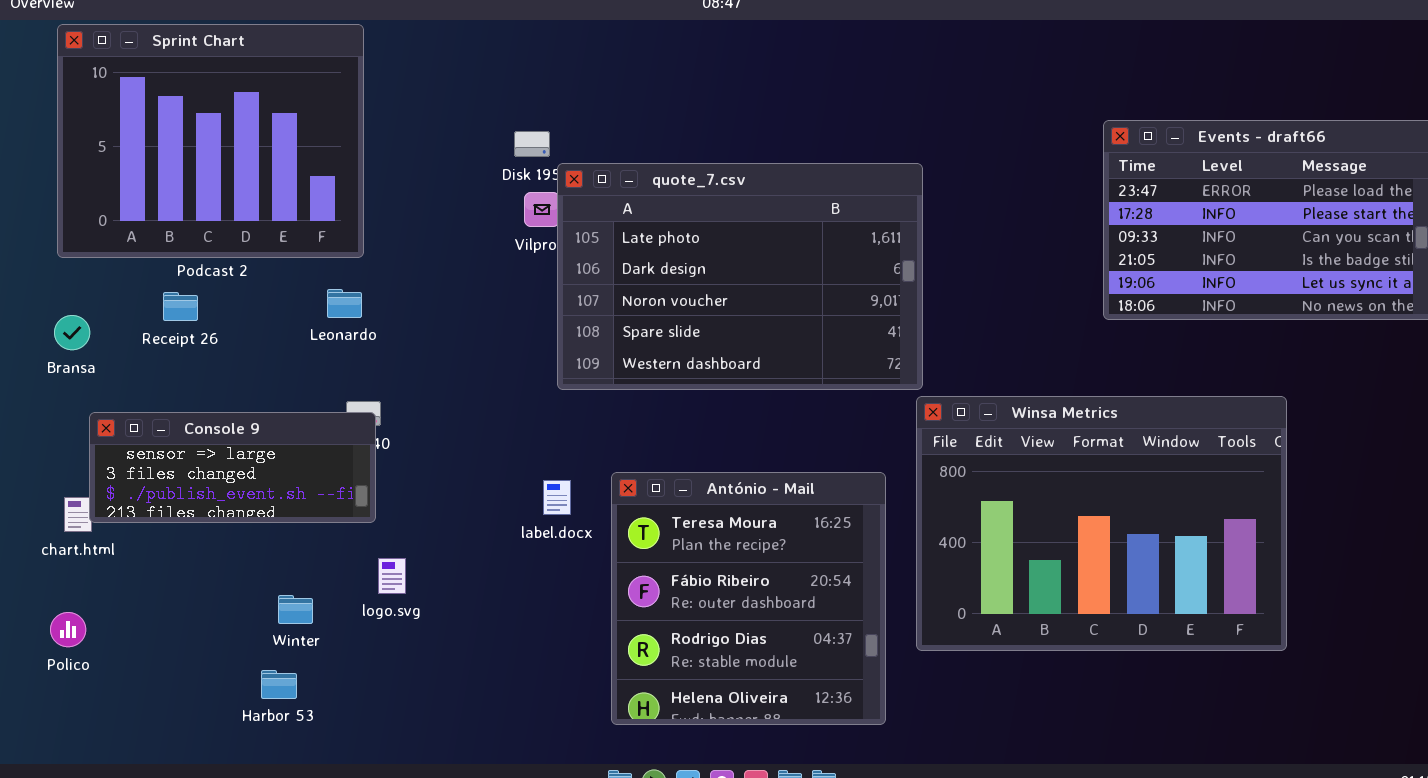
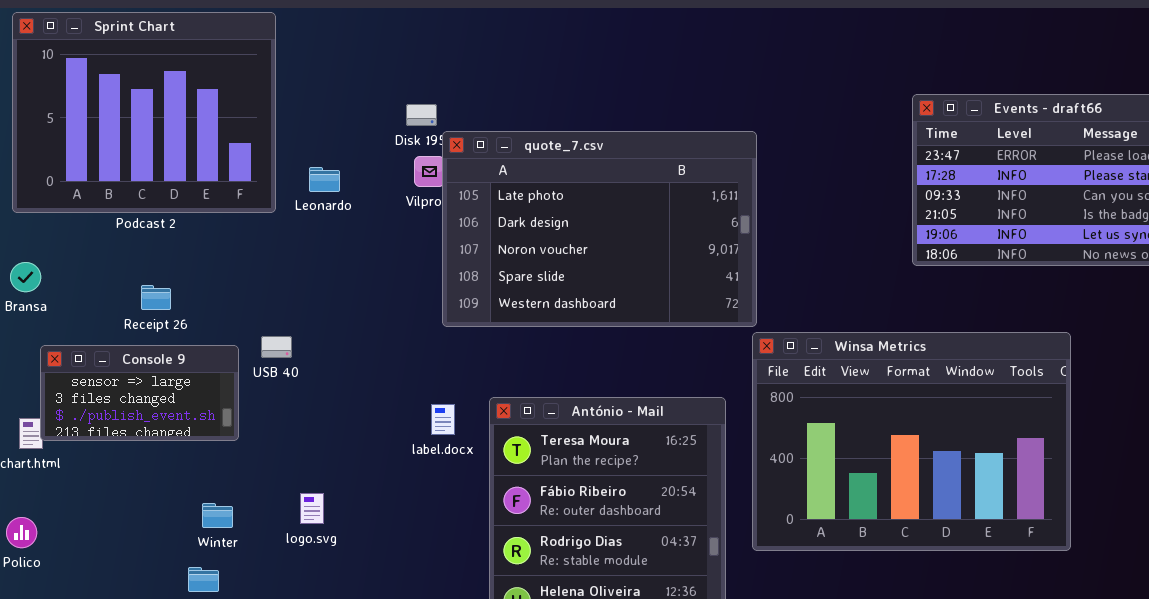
Leonardo: [327,289,362,318] -> [309,167,340,192], moved
Receipt 26: [163,292,198,321] -> [141,285,171,310], moved
Console 9: [89,412,376,523] -> [40,345,239,441], resized
logo.svg: [378,558,406,594] -> [300,493,324,524], moved

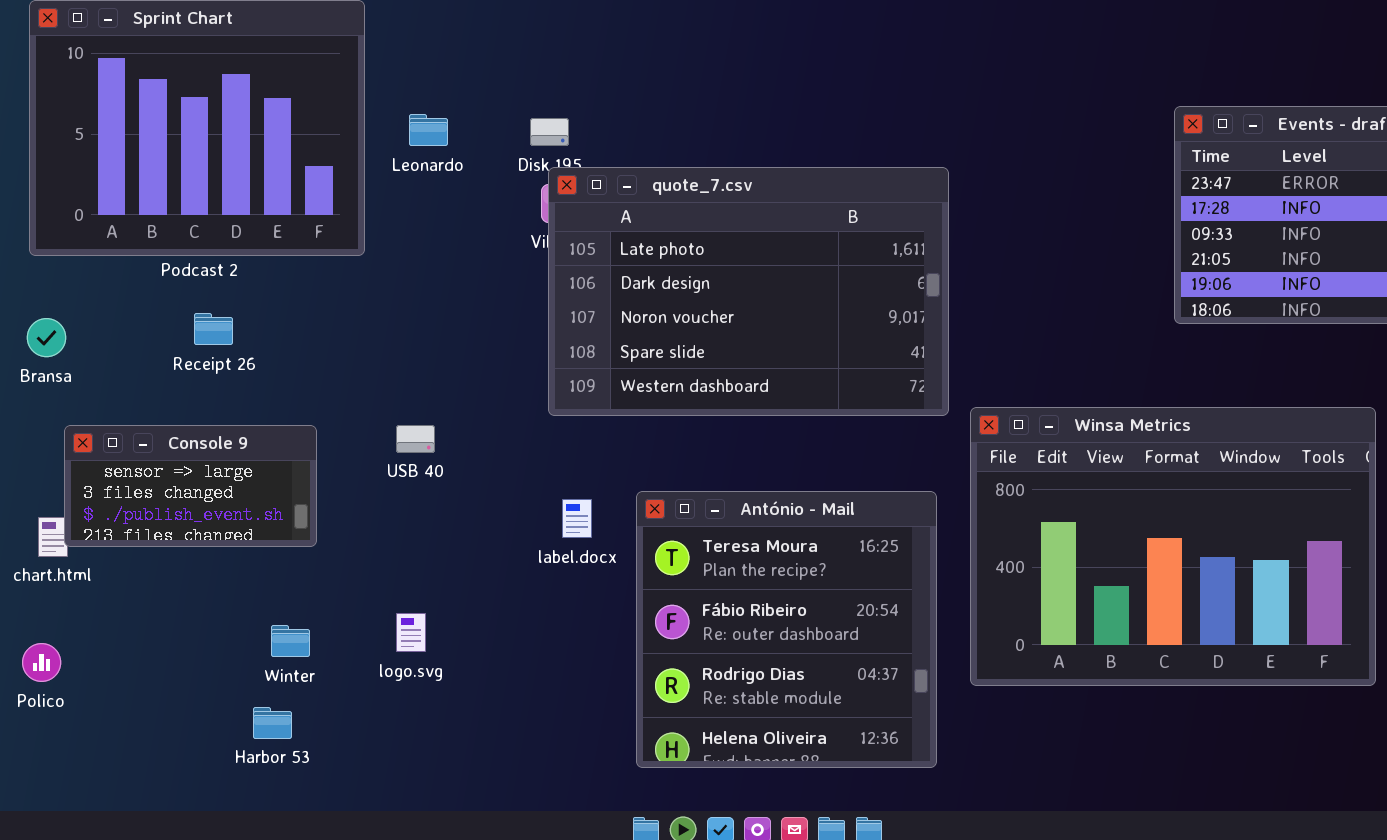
quote_7.csv: [442,131,757,327] -> [548,167,949,416], moved
Leonardo: [309,167,340,192] -> [409,114,448,146], moved
Receipt 26: [141,285,171,310] -> [194,313,233,345], moved
USB 40: [261,336,292,358] -> [396,425,435,453], moved

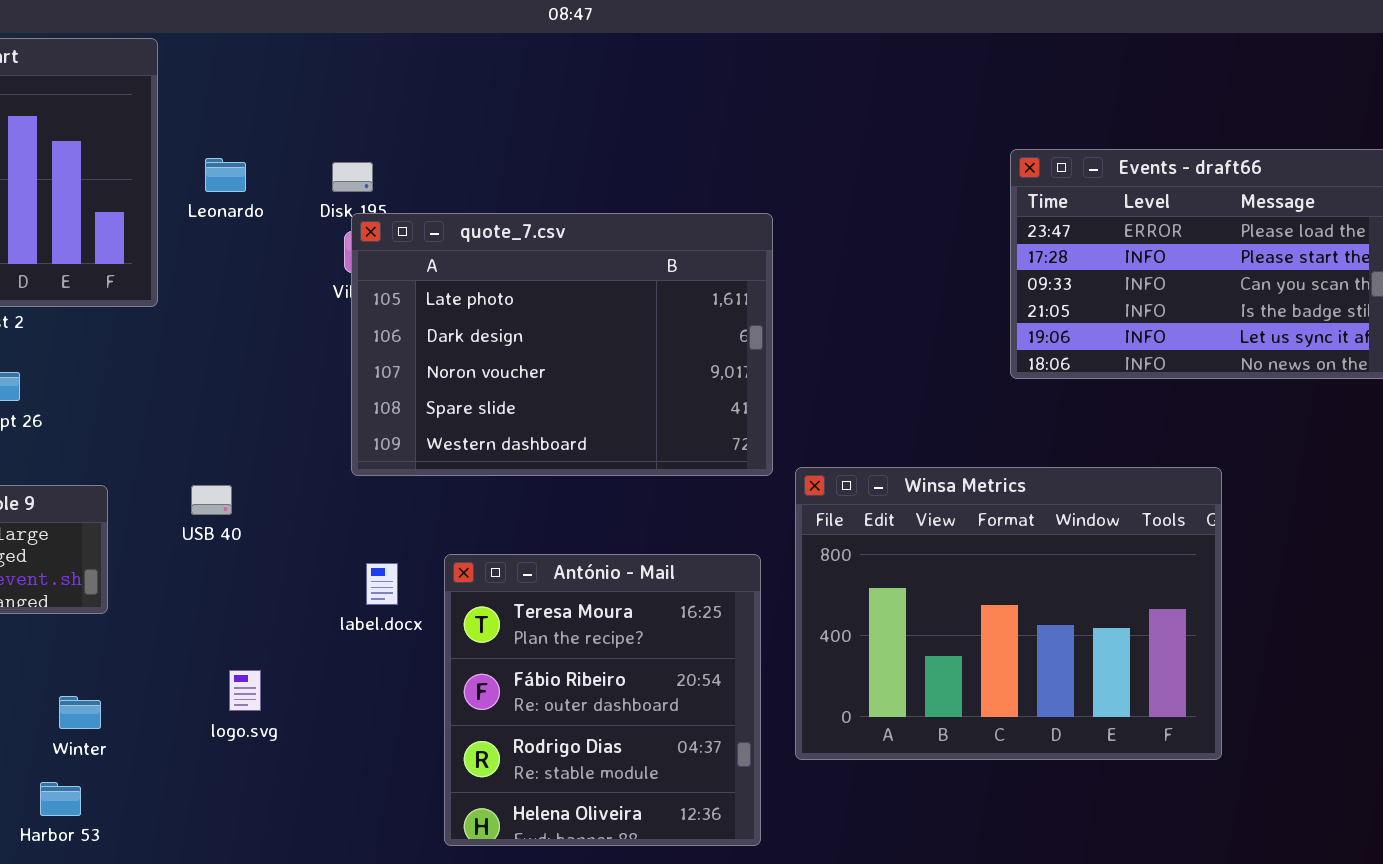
logo.svg: [396,613,426,652] -> [229,670,261,711], moved

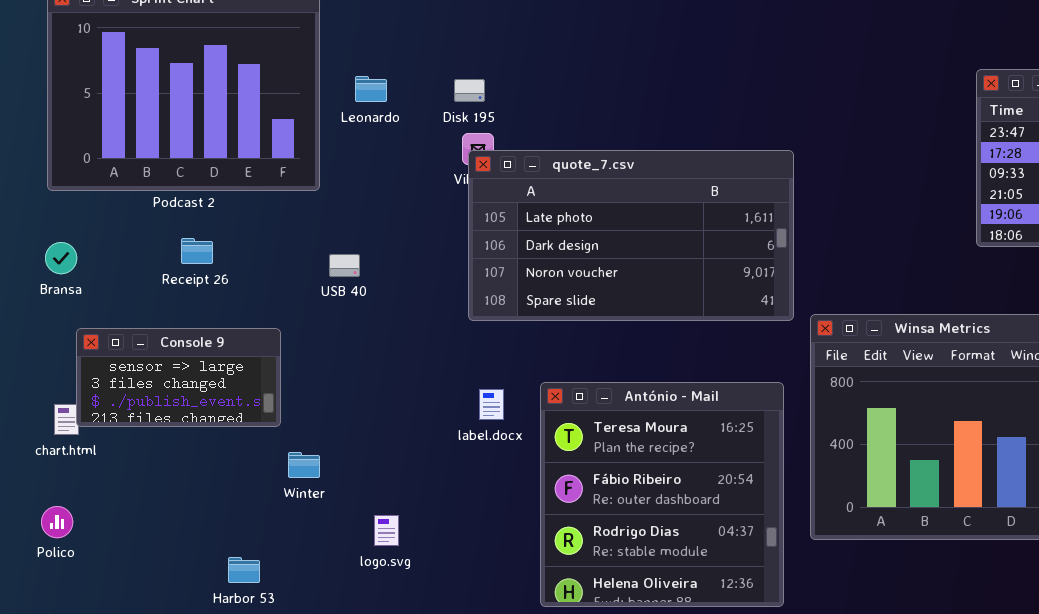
quote_7.csv: [351,213,773,476] -> [468,150,794,321], resized
USB 40: [191,485,232,515] -> [329,254,360,277], moved
logo.svg: [229,670,261,711] -> [374,515,399,546], moved
Winter: [59,696,101,729] -> [288,452,320,478], moved

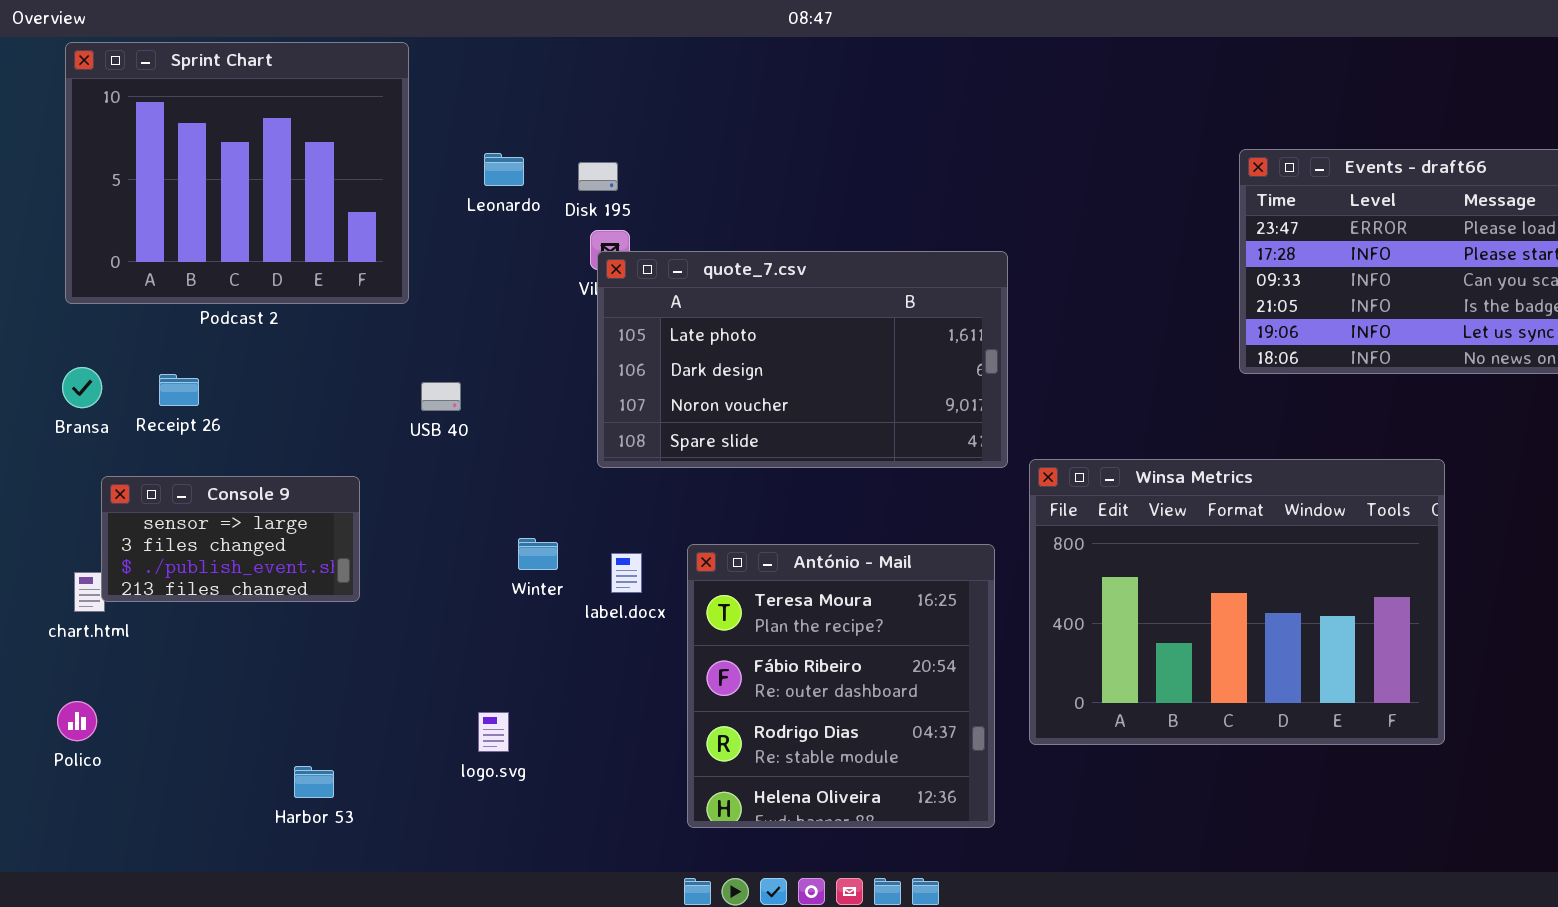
Leonardo: [355,76,387,102] -> [484,153,524,186], moved
Receipt 26: [181,238,213,264] -> [159,374,199,406], moved
Winter: [288,452,320,478] -> [518,538,558,570], moved

